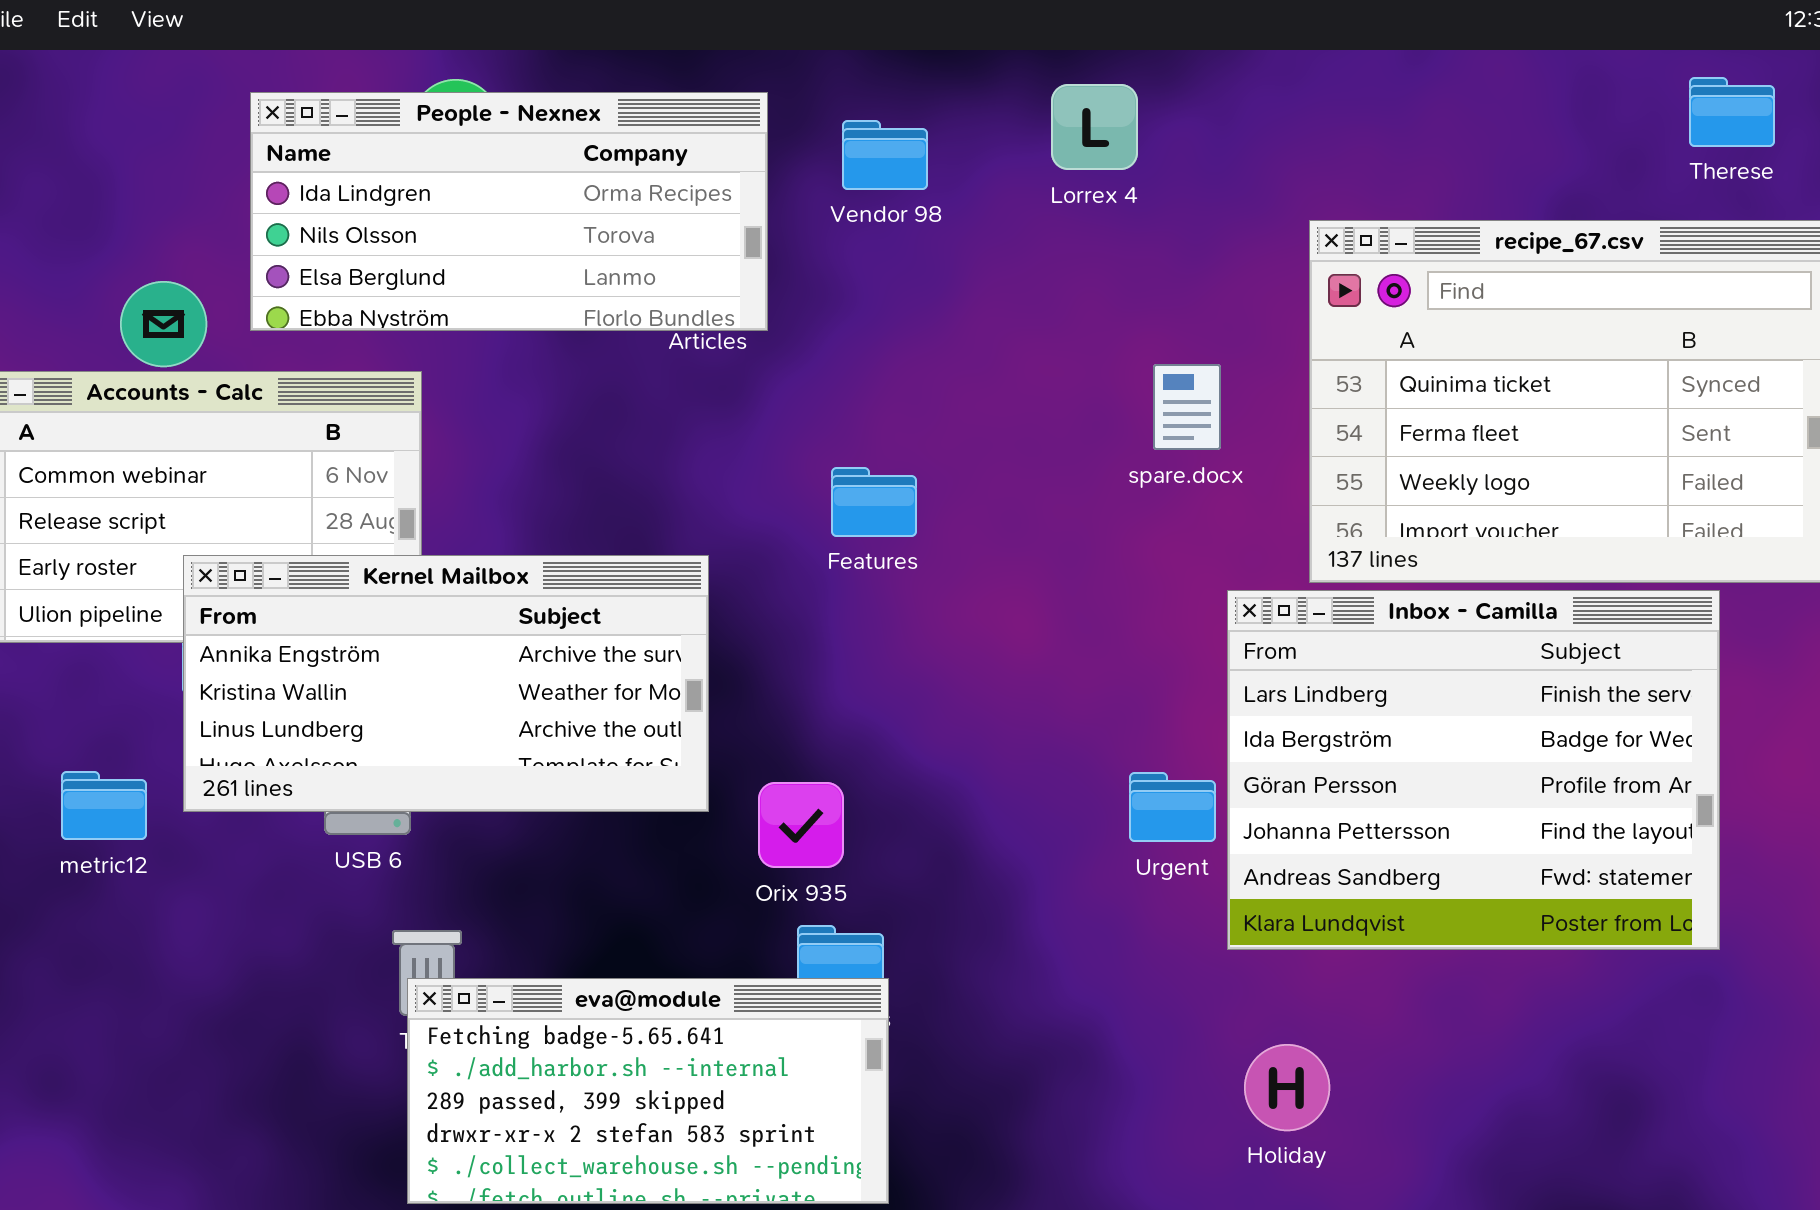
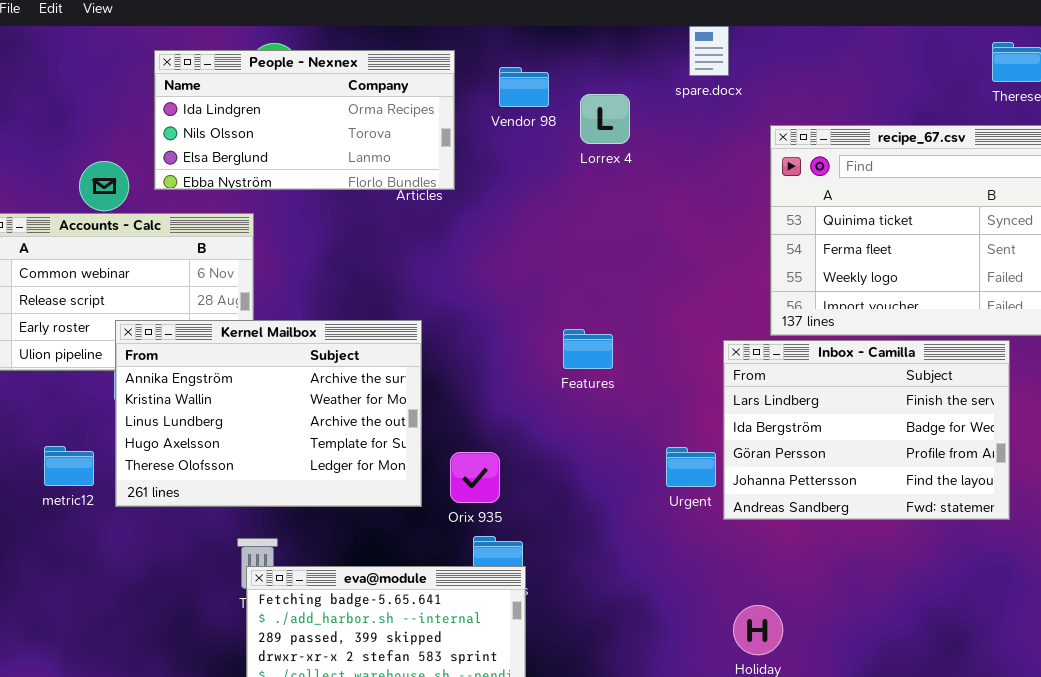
Lorrex 4: [1051,84,1138,170] -> [580,94,630,144], moved
spare.docx: [1153,364,1221,450] -> [689,26,729,76], moved
Features: [831,467,917,537] -> [563,329,613,369], moved
Kernel Mailbox: [183,555,709,812] -> [115,320,422,507], resized
Inbox - Camilla: [1227,590,1720,950] -> [723,340,1010,520], resized

